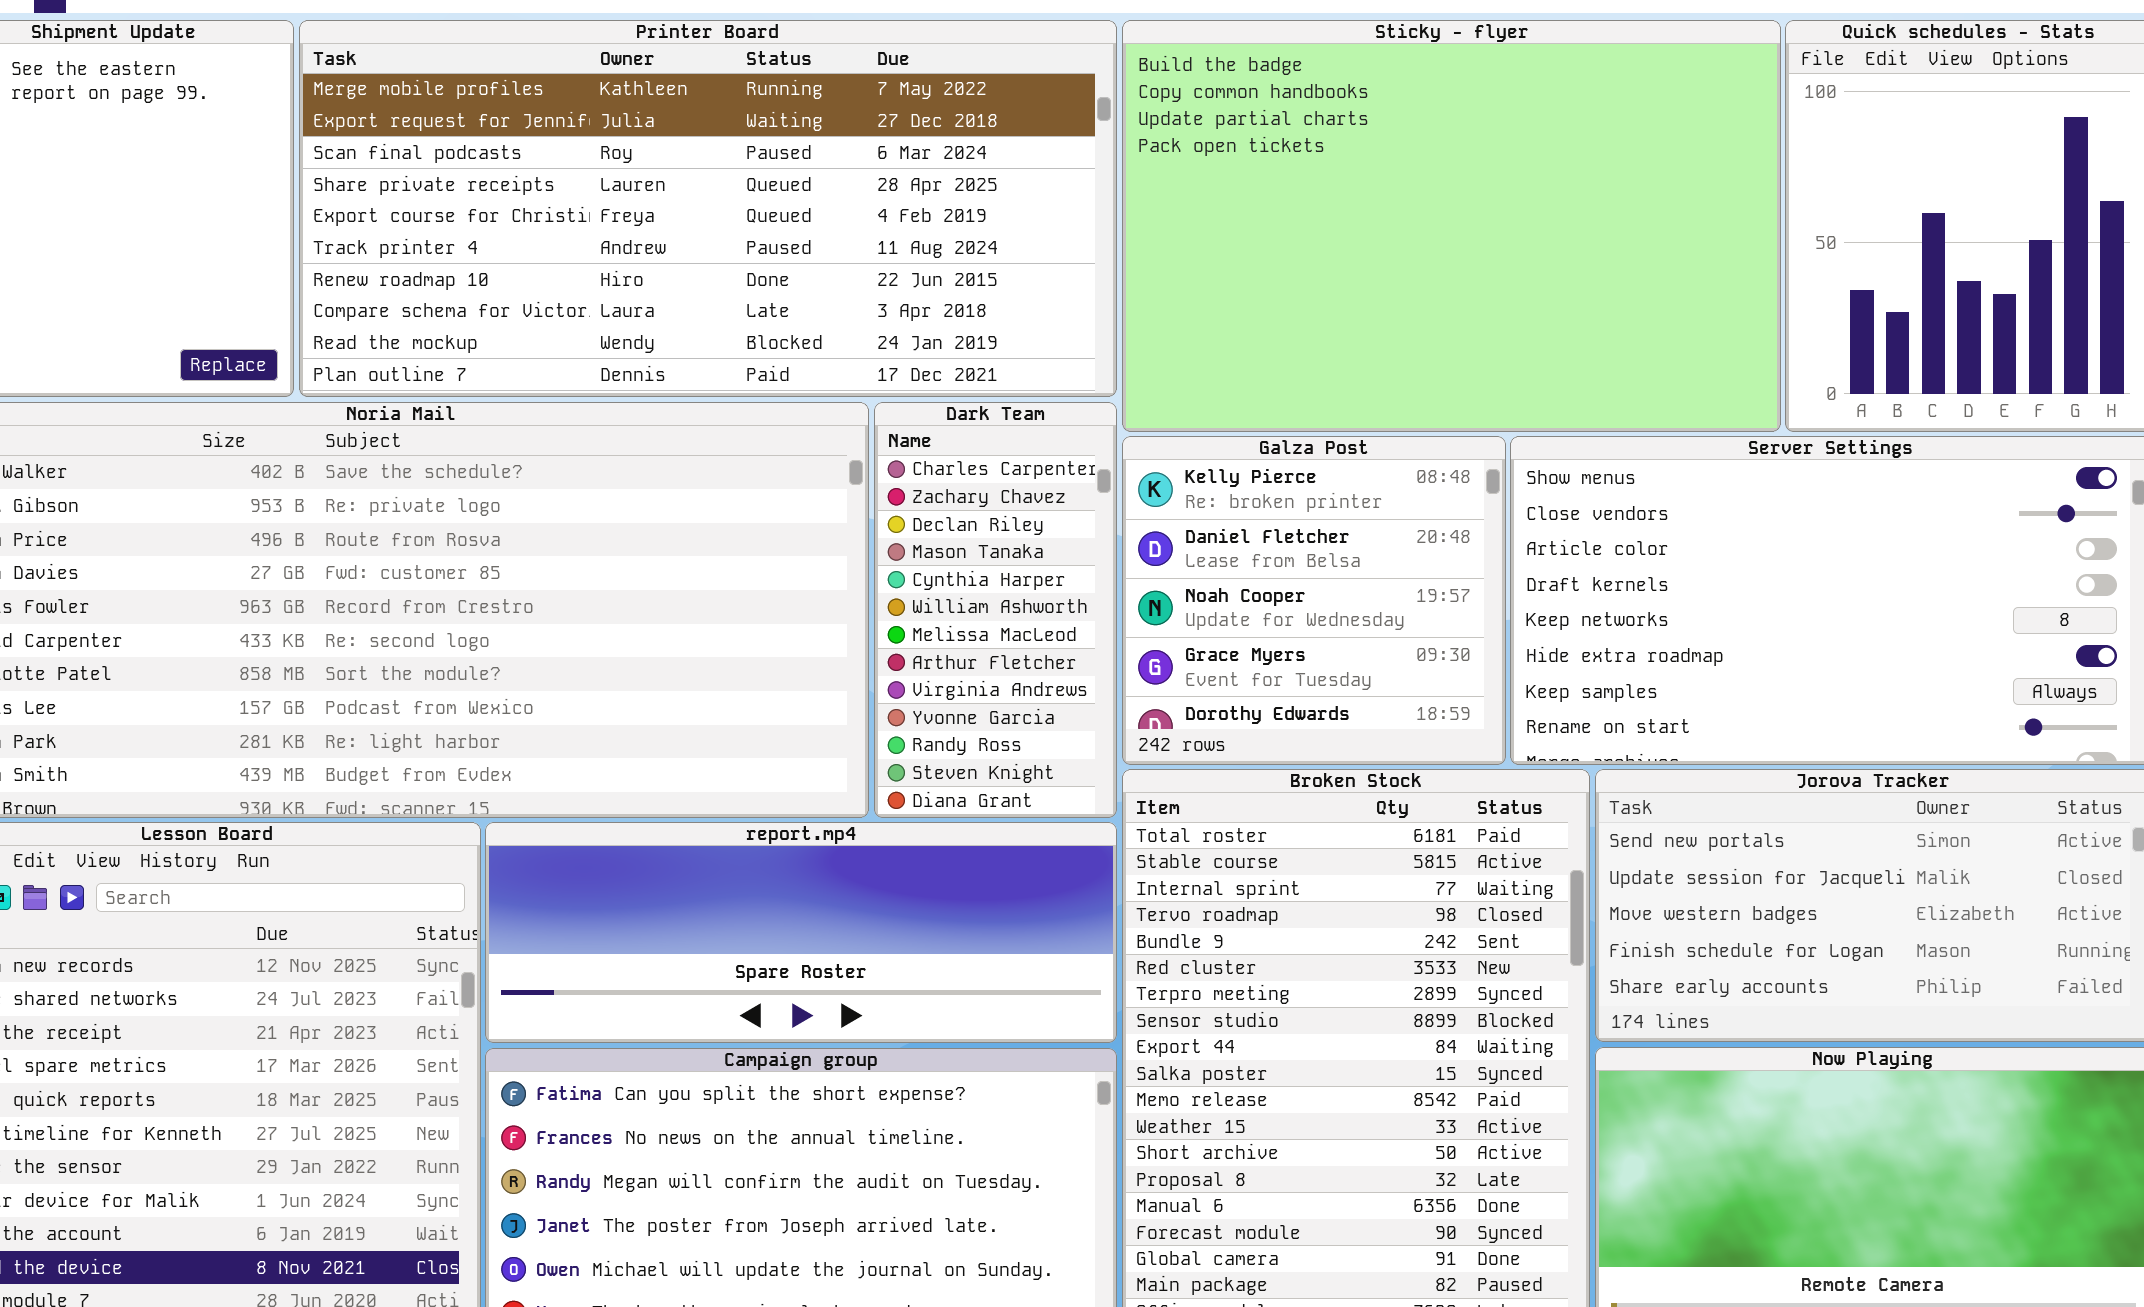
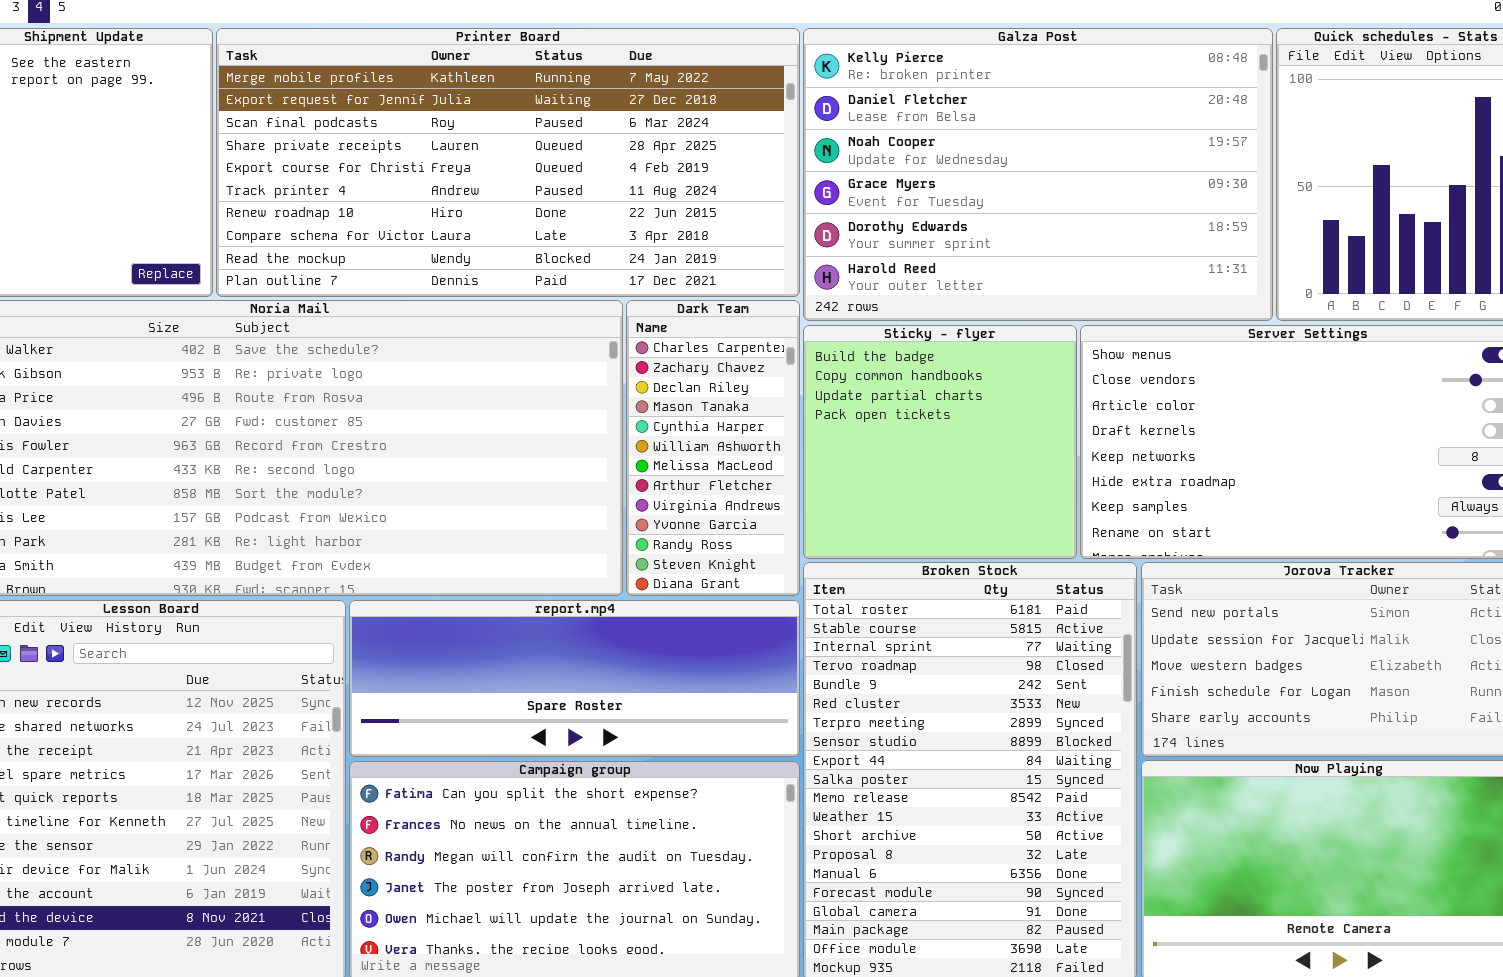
Sticky - flyer: [1122,20,1781,432] -> [803,325,1077,559], moved, resized
Galza Post: [1122,436,1506,765] -> [803,28,1273,321], moved, resized

